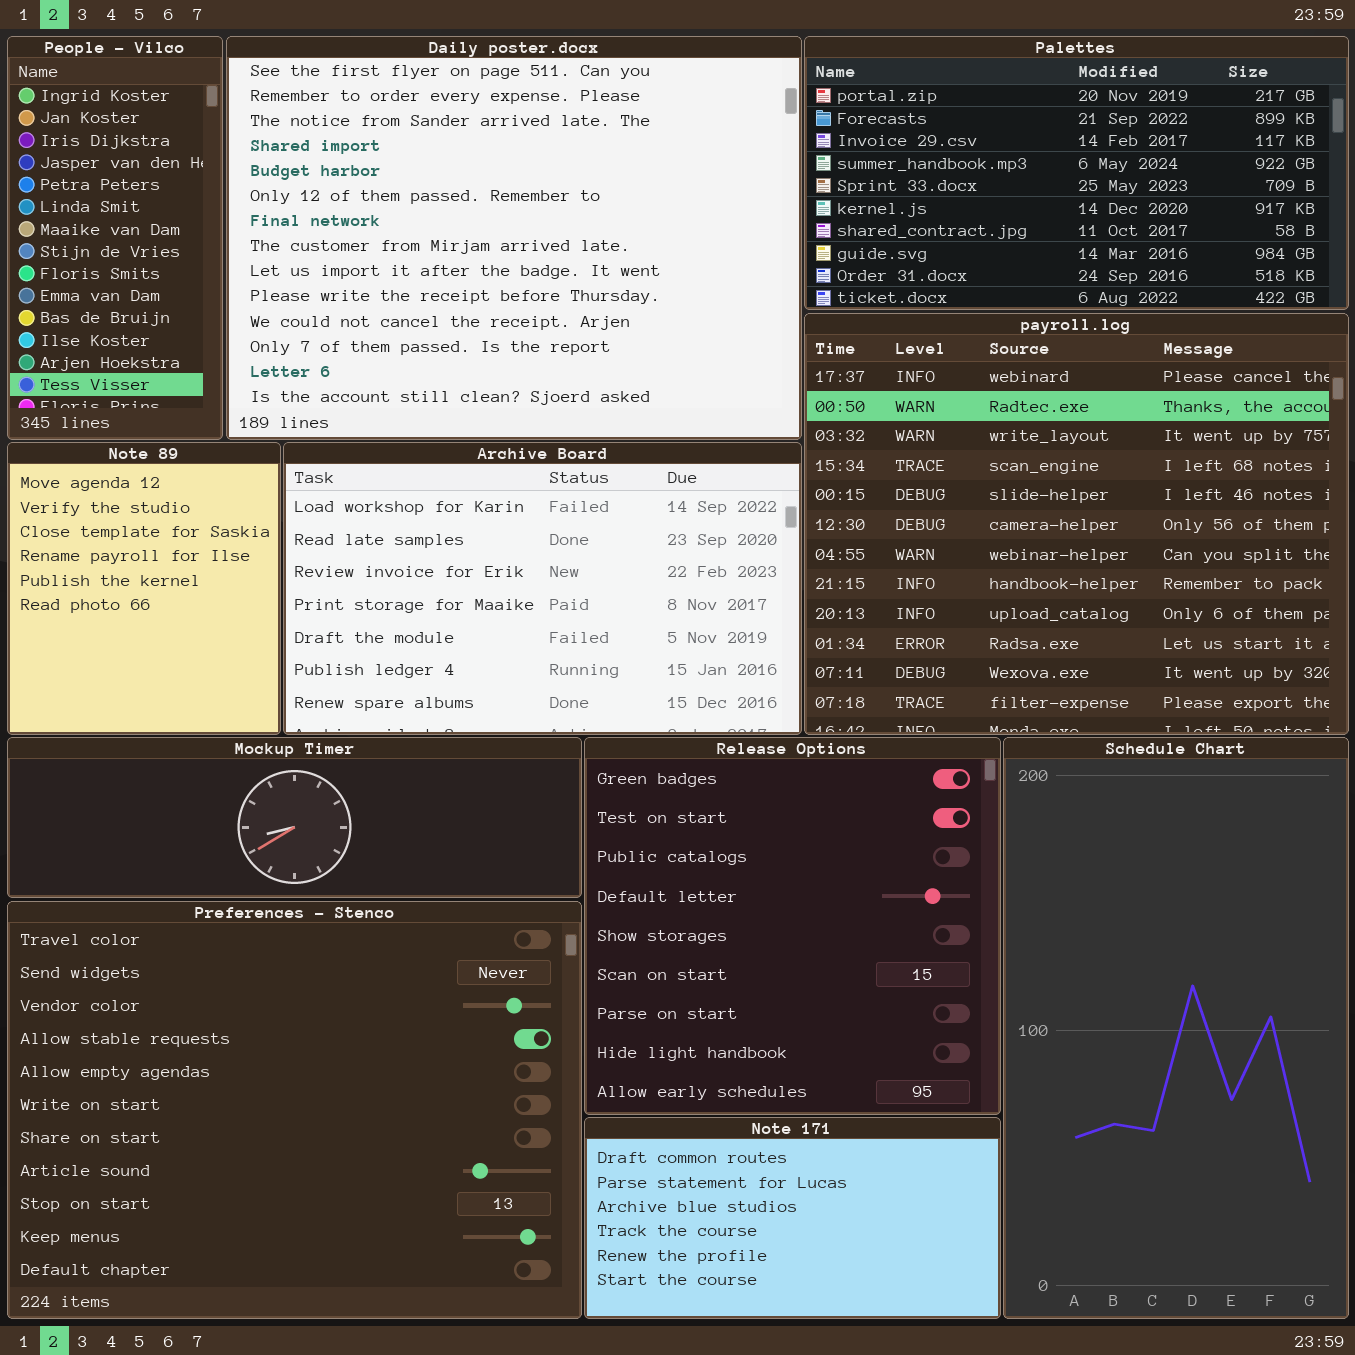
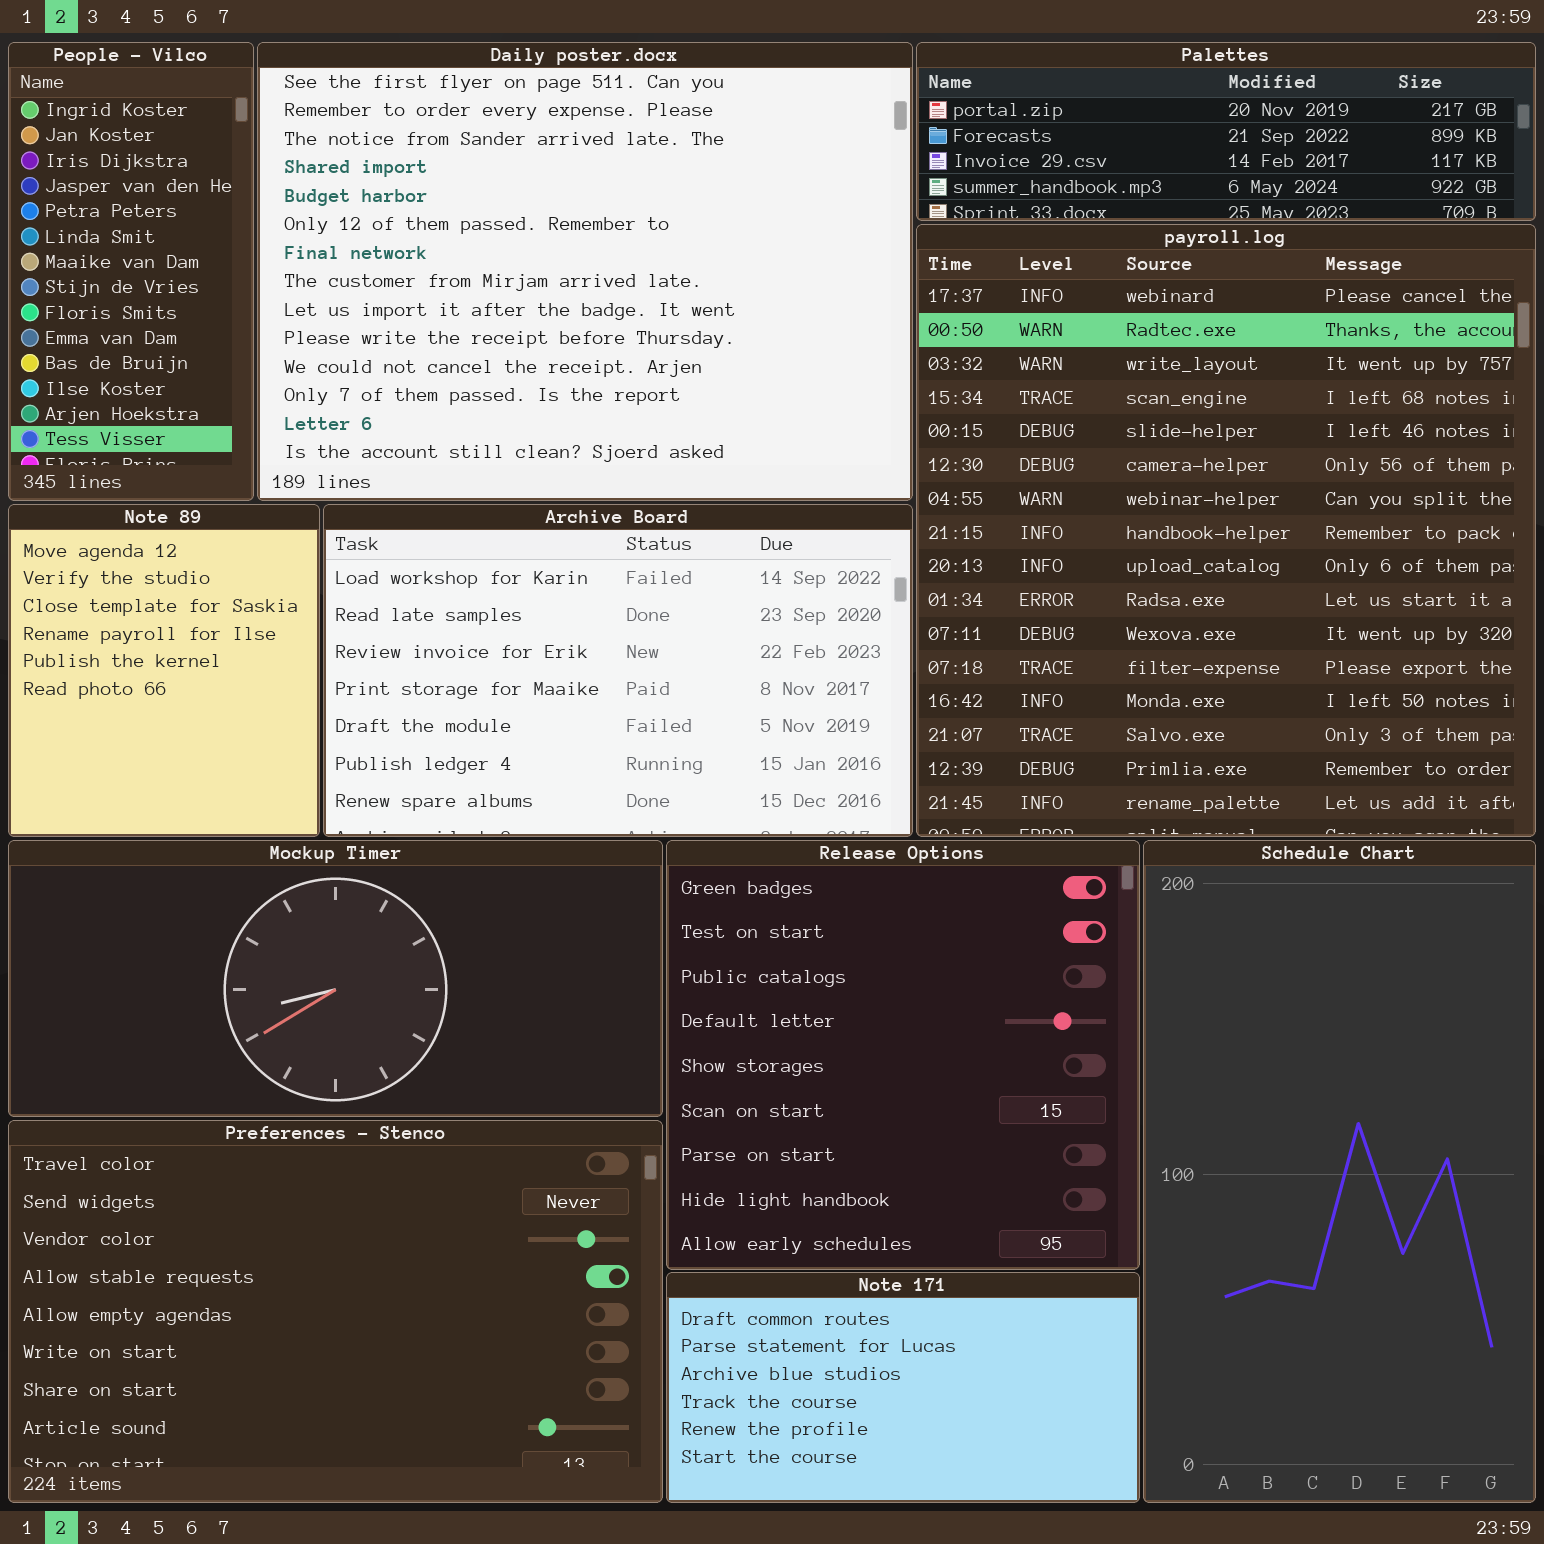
Palettes: [804,36,1349,310] -> [916,42,1536,221], resized
payroll.log: [804,313,1349,735] -> [916,224,1536,837], resized
Mockup Timer: [7,737,582,898] -> [8,840,663,1117], resized
Preferences - Stenco: [7,901,582,1319] -> [8,1120,663,1503], resized

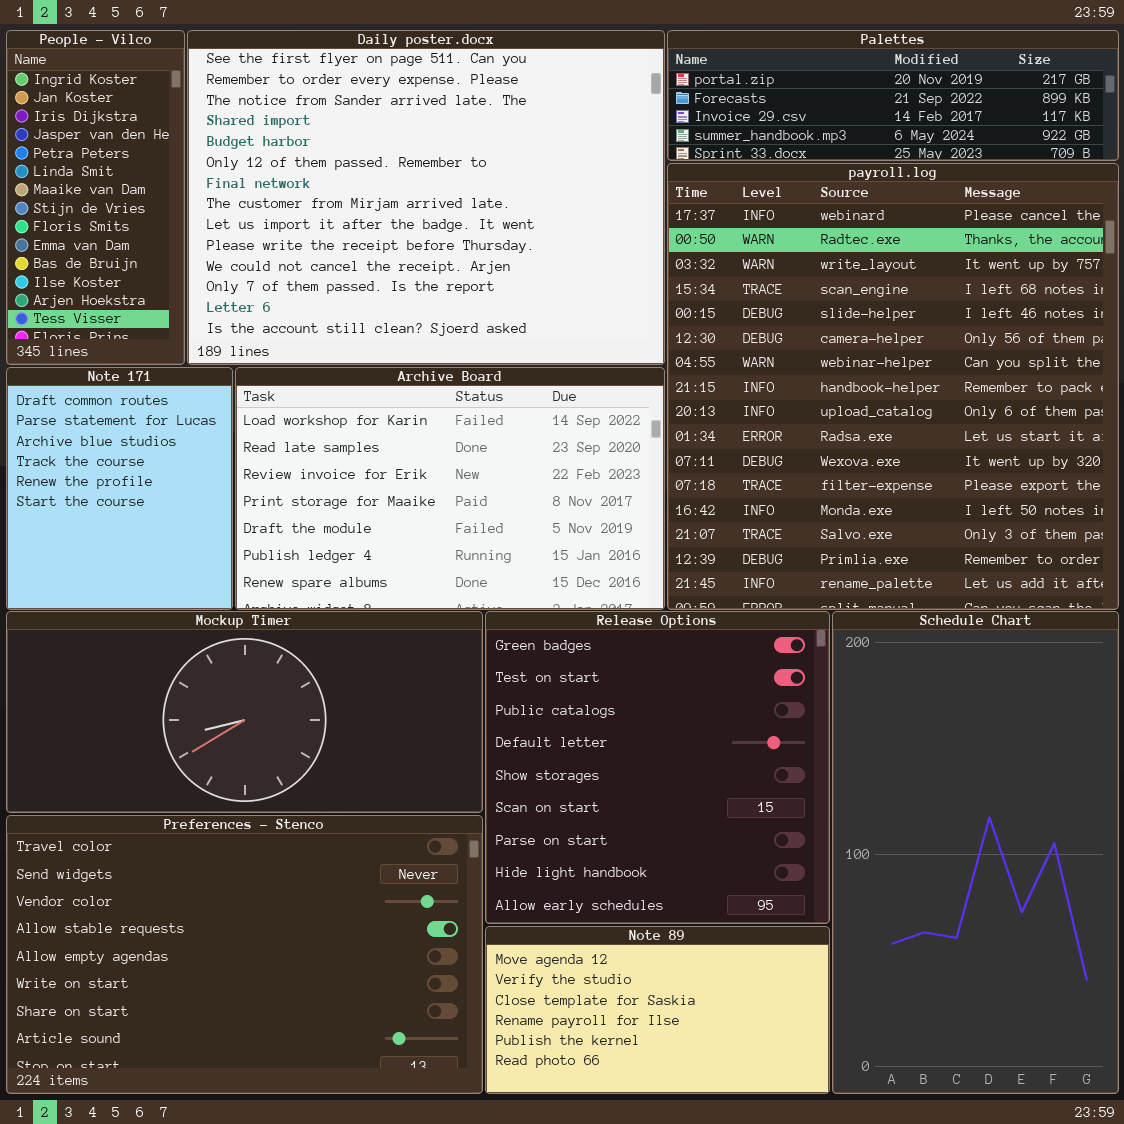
Note 89: [8,504,320,837] -> [485,926,830,1094], moved, resized
Note 171: [666,1272,1140,1503] -> [6,367,233,610], moved, resized

